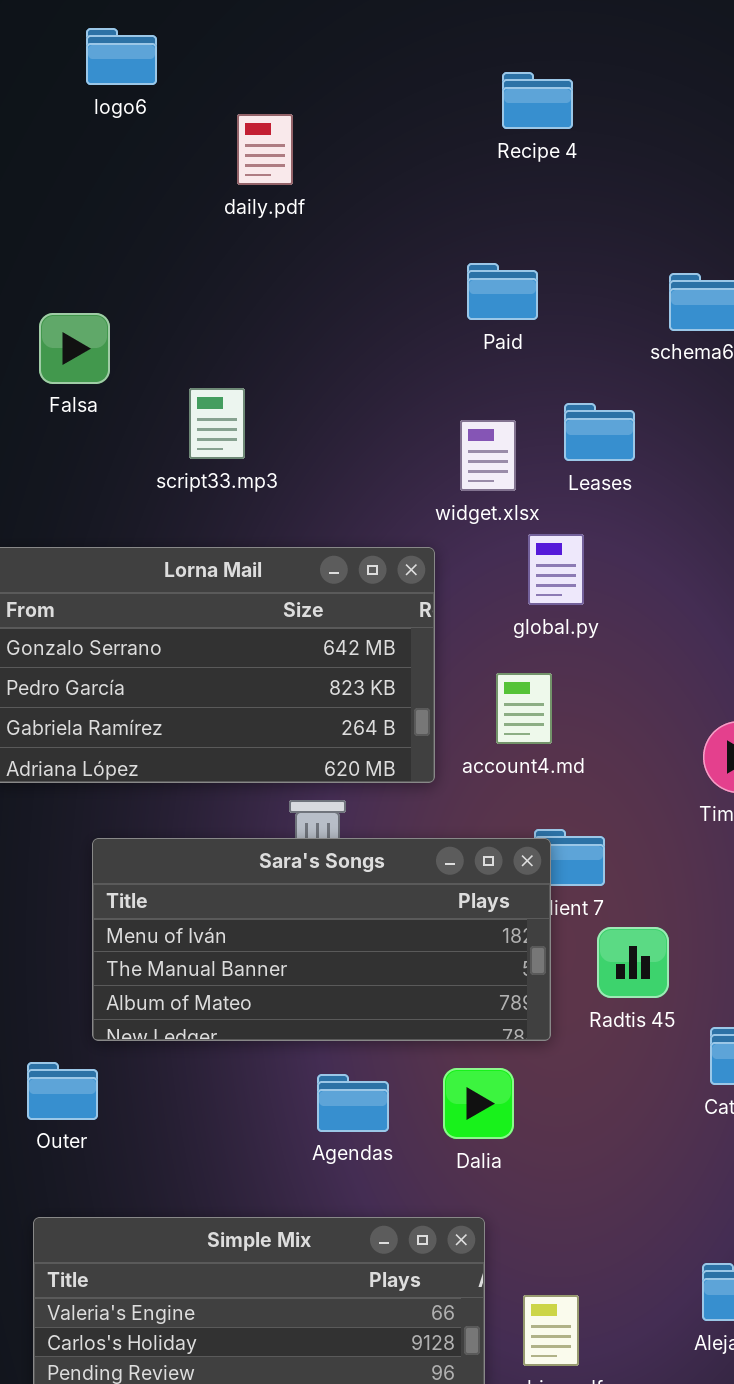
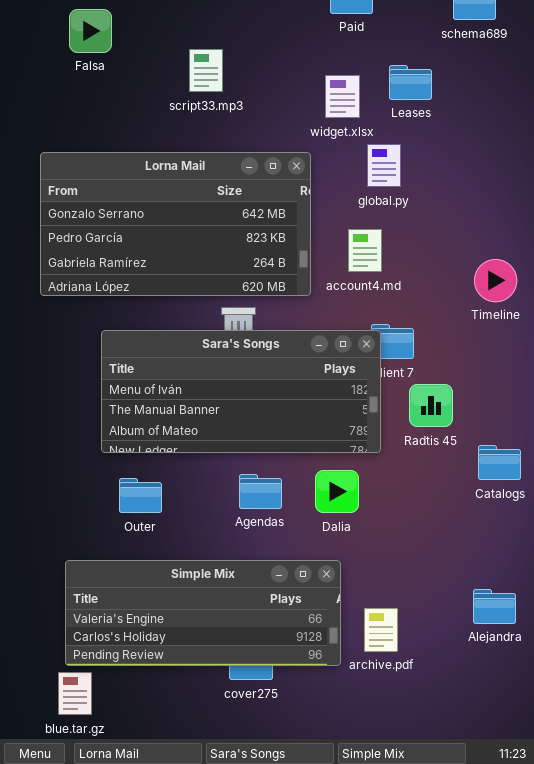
script33.mp3: [189,388,245,459] -> [189,49,223,92], moved
Outer: [27,1062,98,1120] -> [119,478,162,513], moved

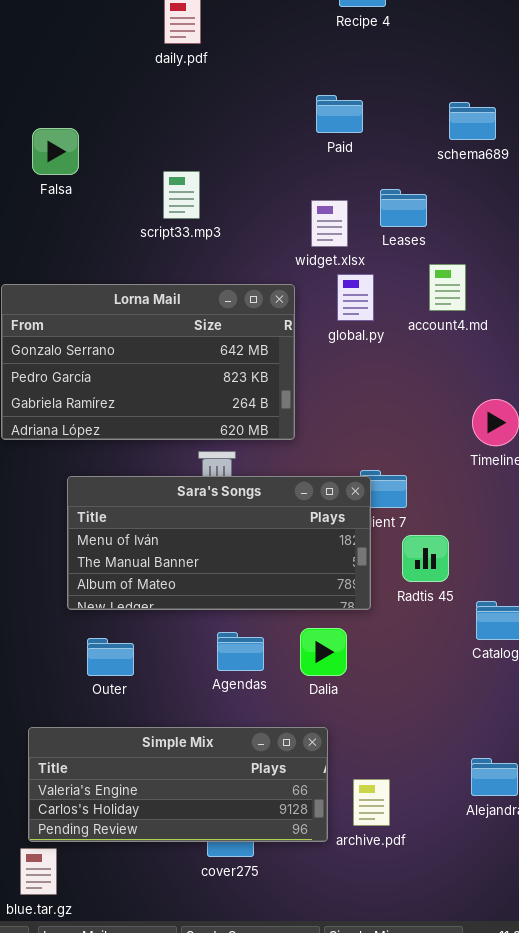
global.py: [367,144,401,187] -> [337,274,374,321], moved
account4.md: [348,229,382,272] -> [429,264,466,311], moved

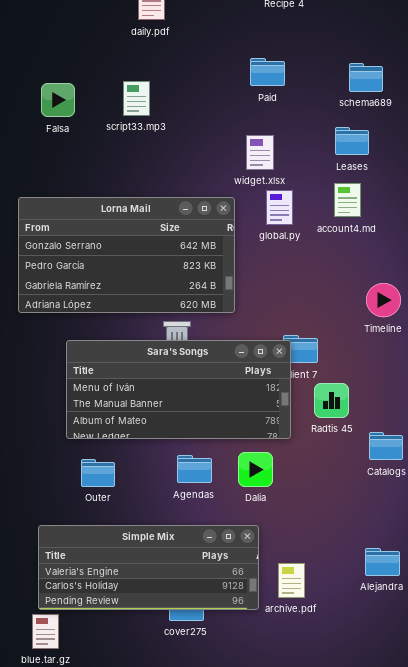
script33.mp3: [163,171,200,219] -> [123,81,150,116], moved
Leases: [380,189,427,227] -> [335,127,369,155], moved

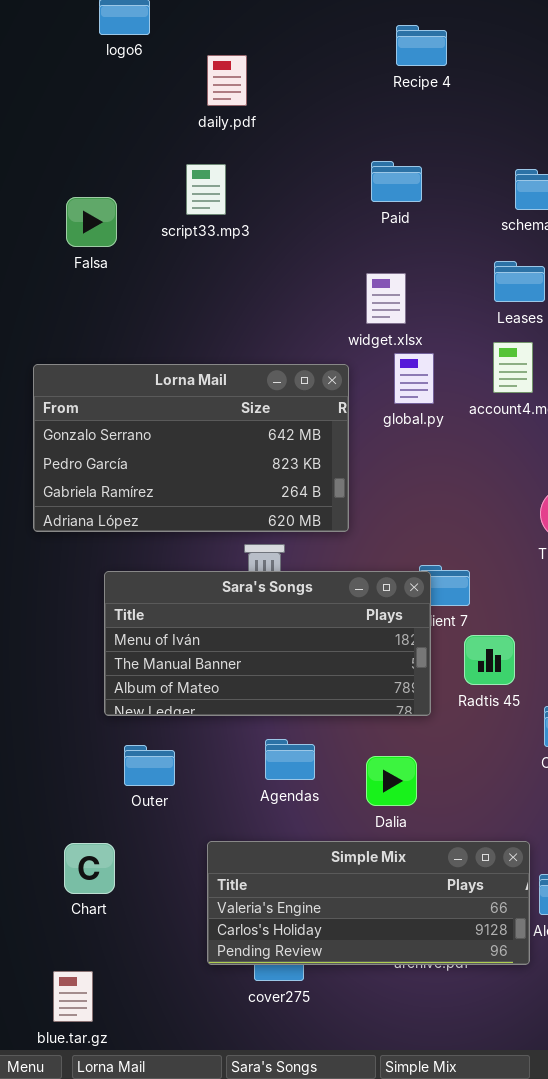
script33.mp3: [123,81,150,116] -> [186,164,226,215], moved
Dalia: [238,452,273,487] -> [366,756,417,806], moved
Simple Mix: [38,525,259,610] -> [207,841,530,965], moved

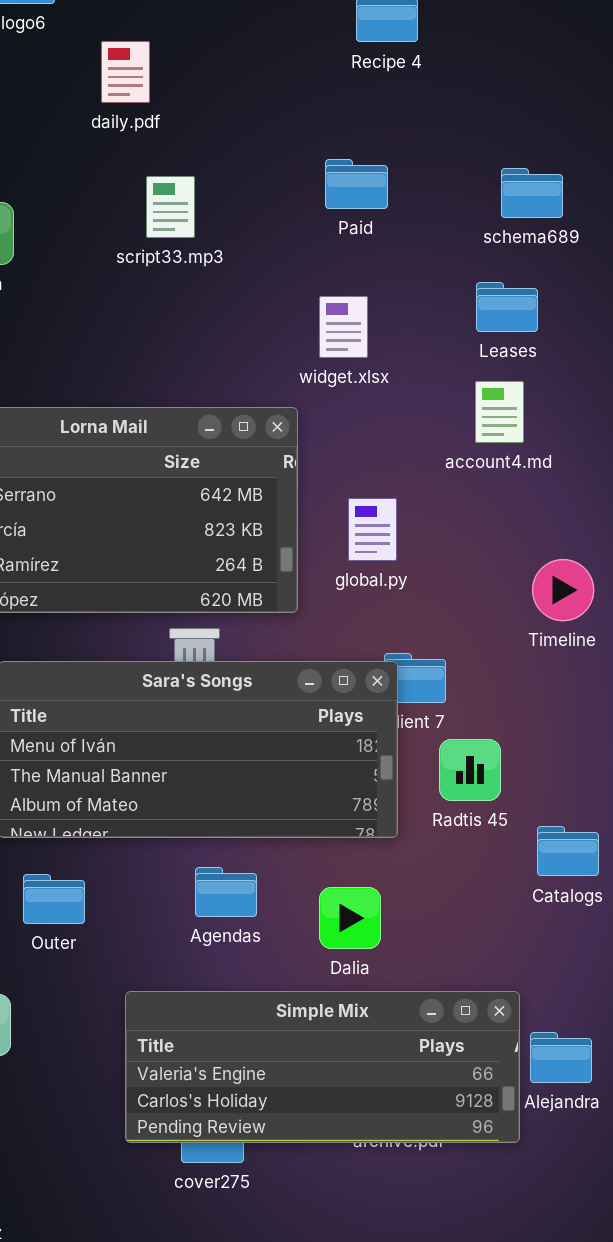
daily.pdf: [207,55,247,106] -> [101,41,150,103], moved
script33.mp3: [186,164,226,215] -> [146,176,195,238], moved
global.py: [394,353,434,404] -> [348,498,397,561], moved

